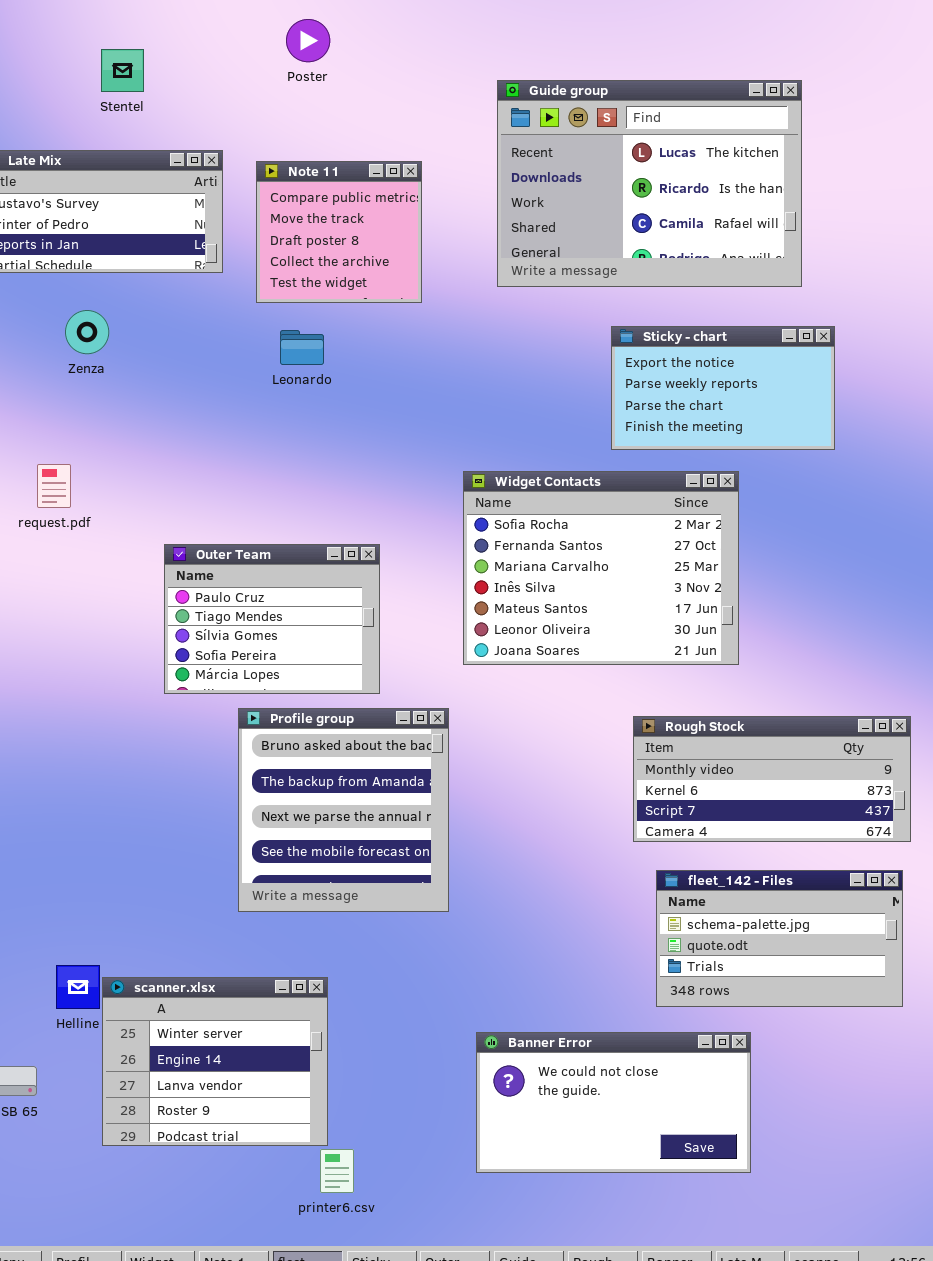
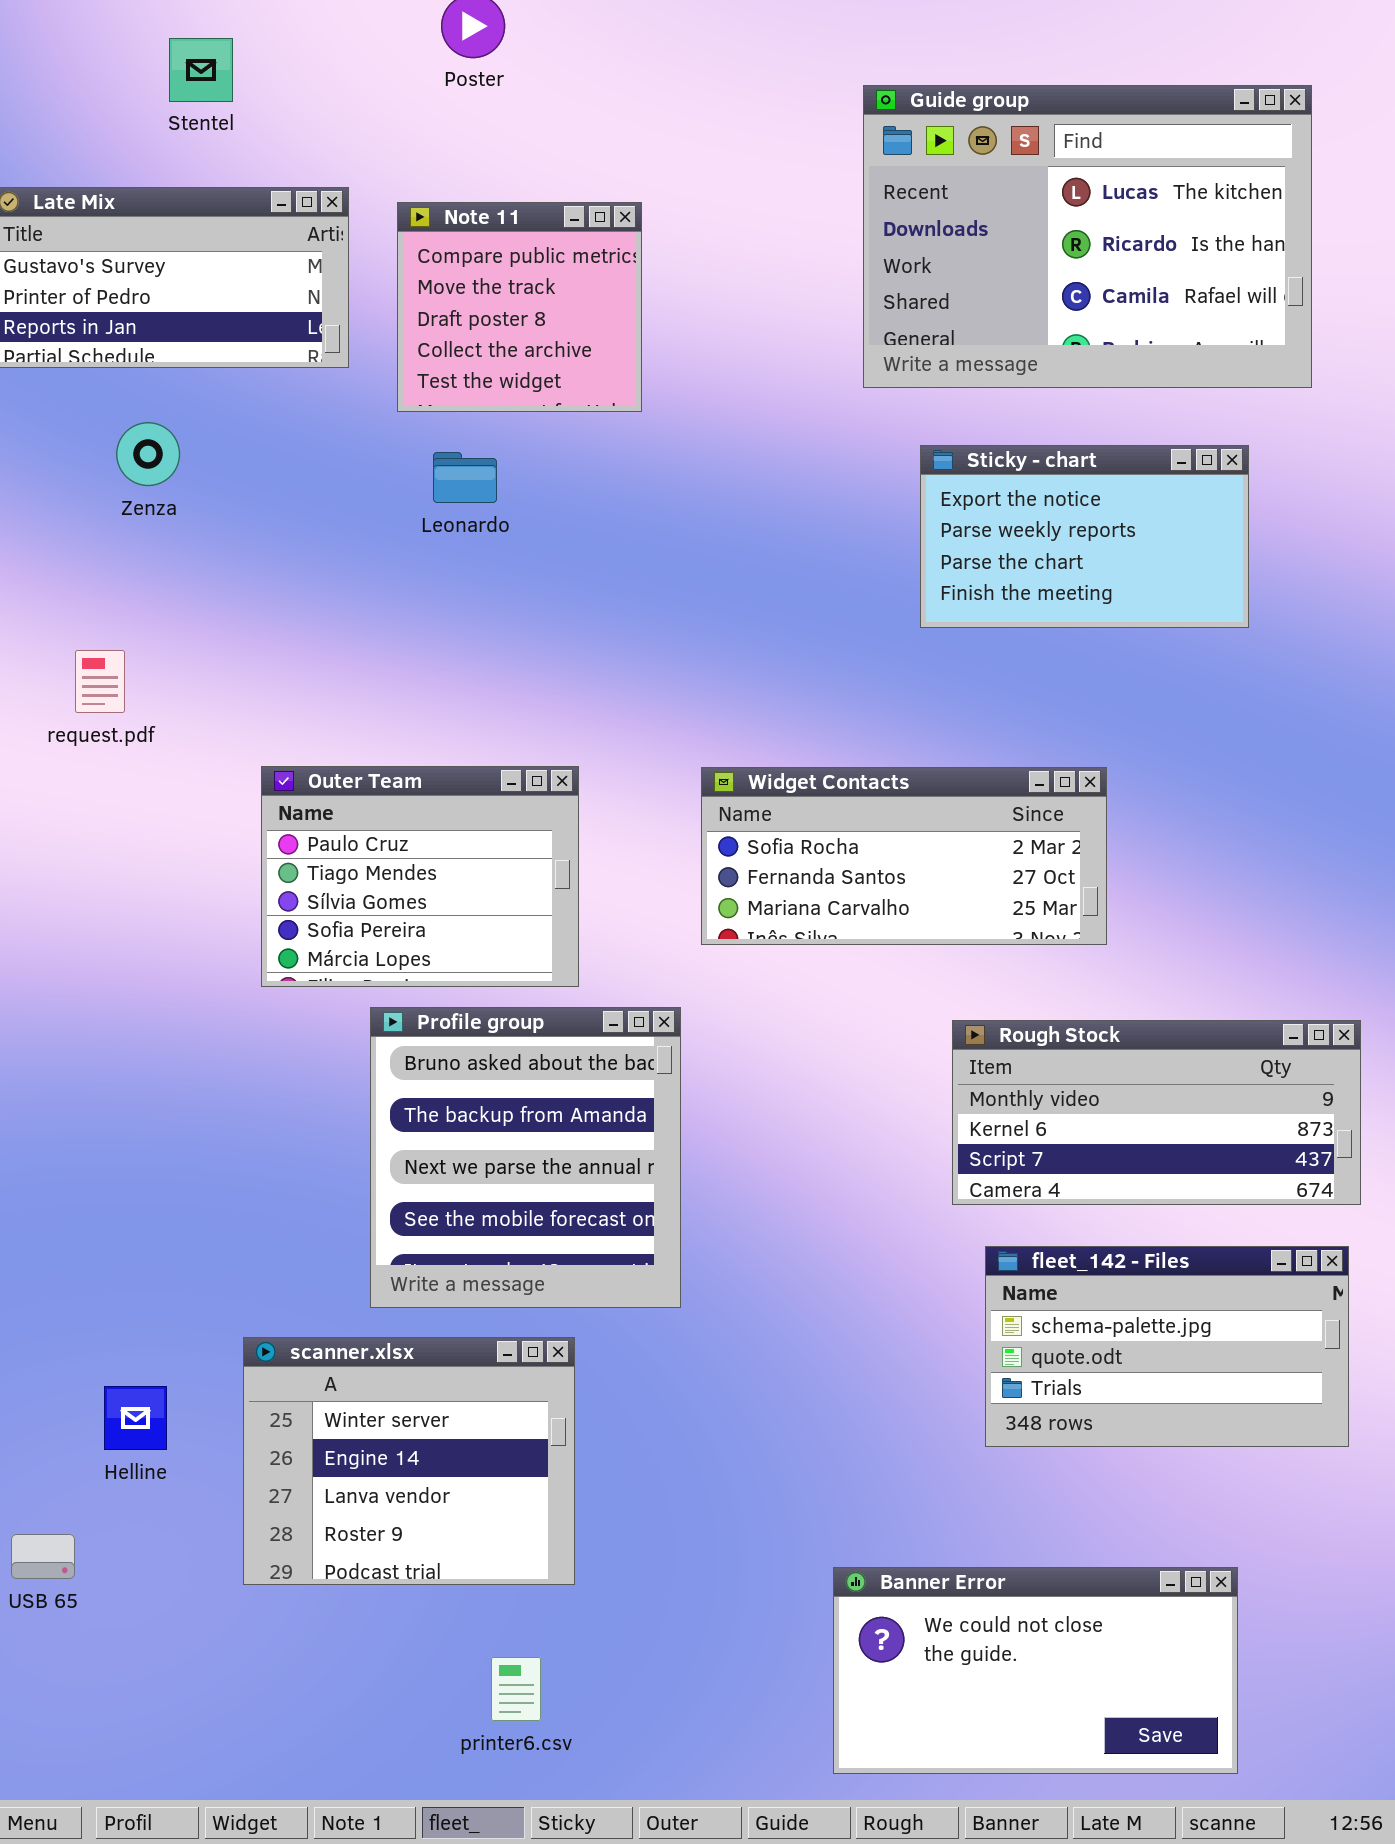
Guide group: [497,80,802,287] -> [863,85,1312,388], moved
Widget Contacts: [463,471,739,665] -> [701,767,1107,945], resized
scanner.xlsx: [102,977,328,1146] -> [243,1337,575,1585], moved
Banner Error: [476,1032,751,1173] -> [833,1567,1238,1774], moved

